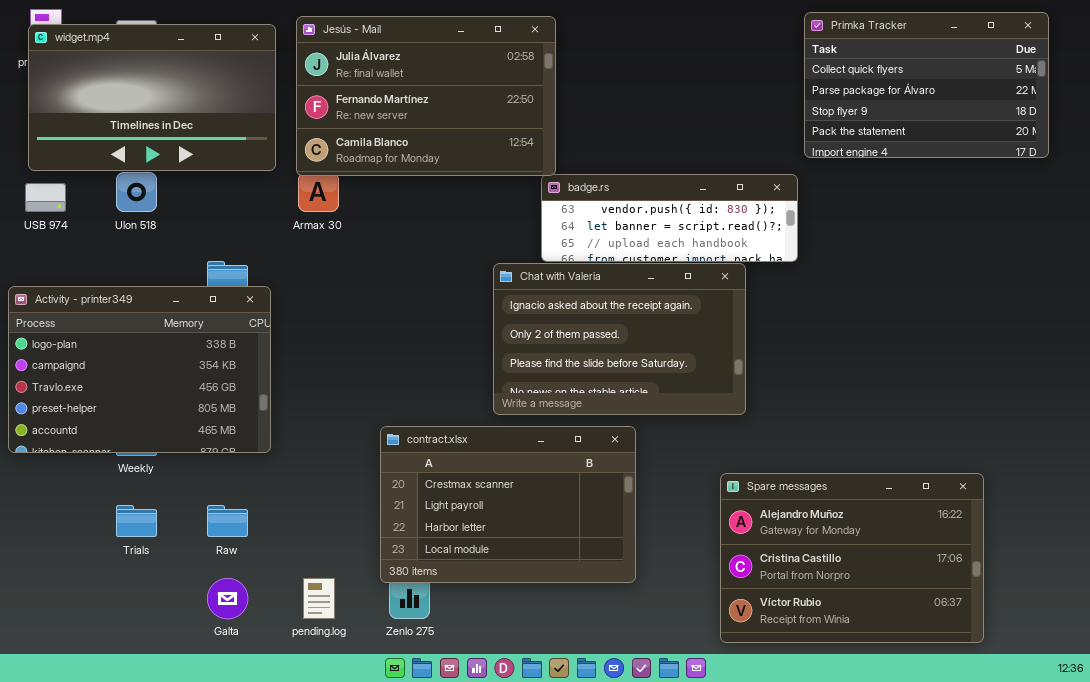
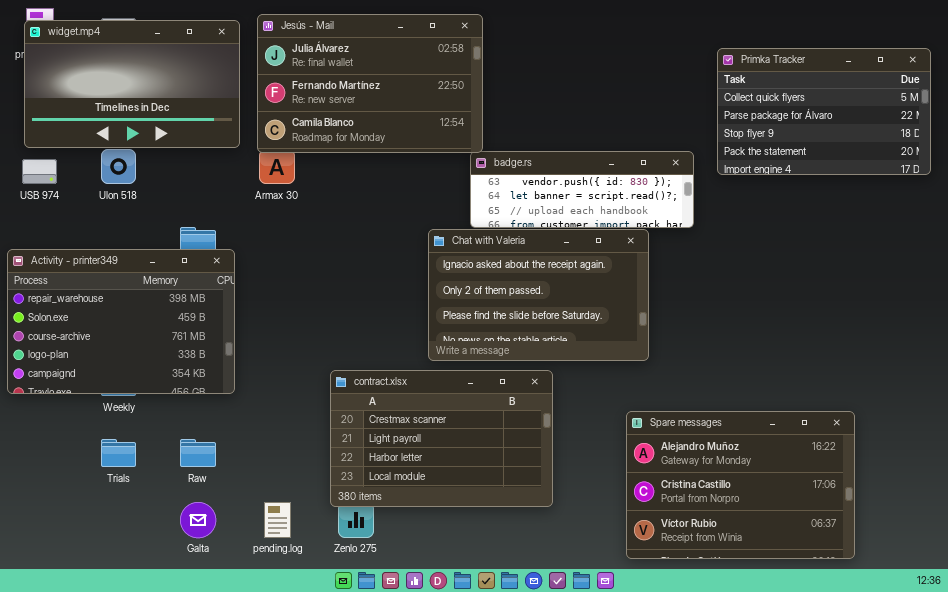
Primka Tracker: [804,12,1049,158] -> [717,48,931,175], moved
Activity - printer349: [8,286,271,453] -> [7,249,235,394], scrolled up 3 rows

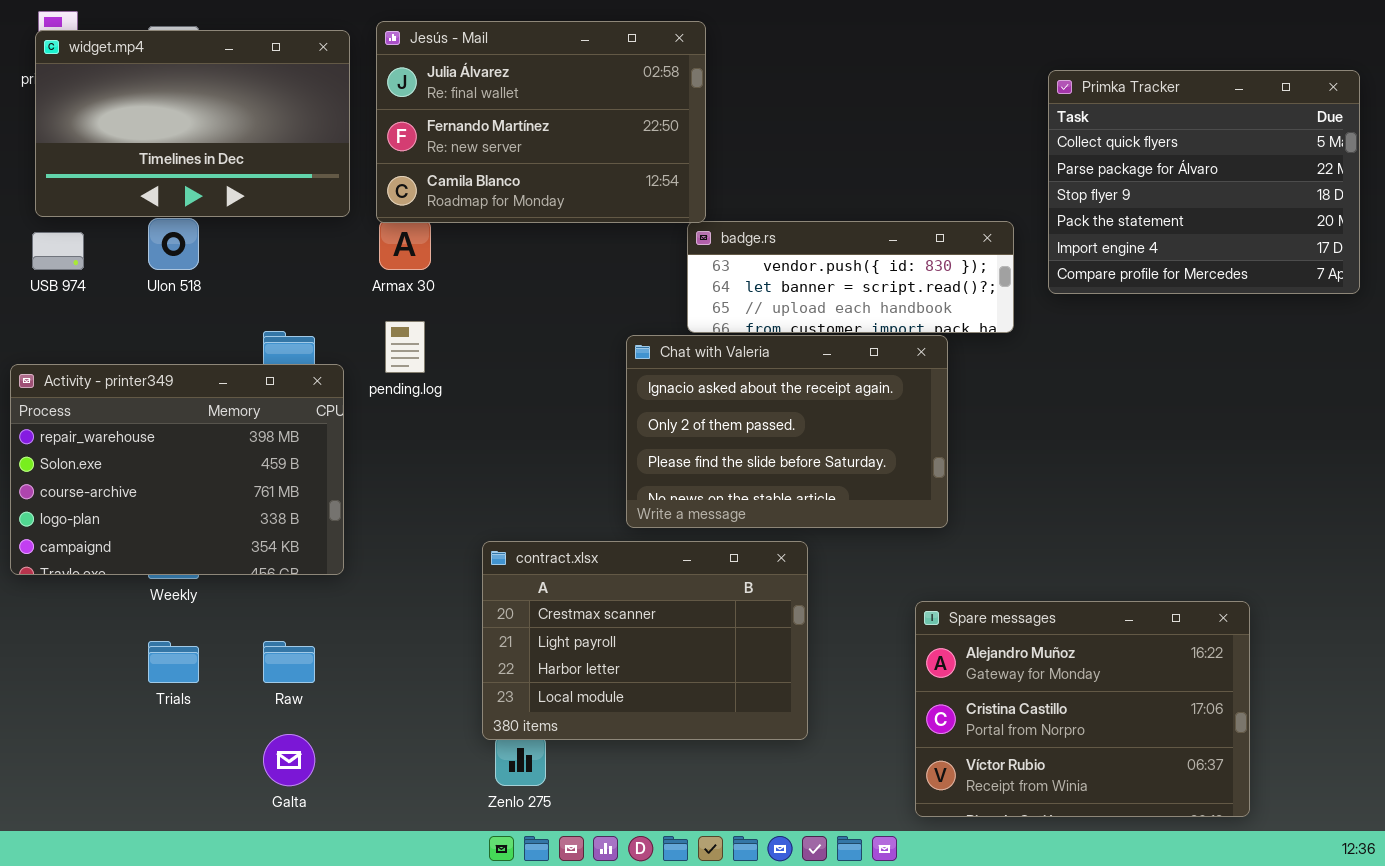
Primka Tracker: [717,48,931,175] -> [1048,70,1360,294], resized
pending.log: [264,502,291,538] -> [385,321,425,373], moved

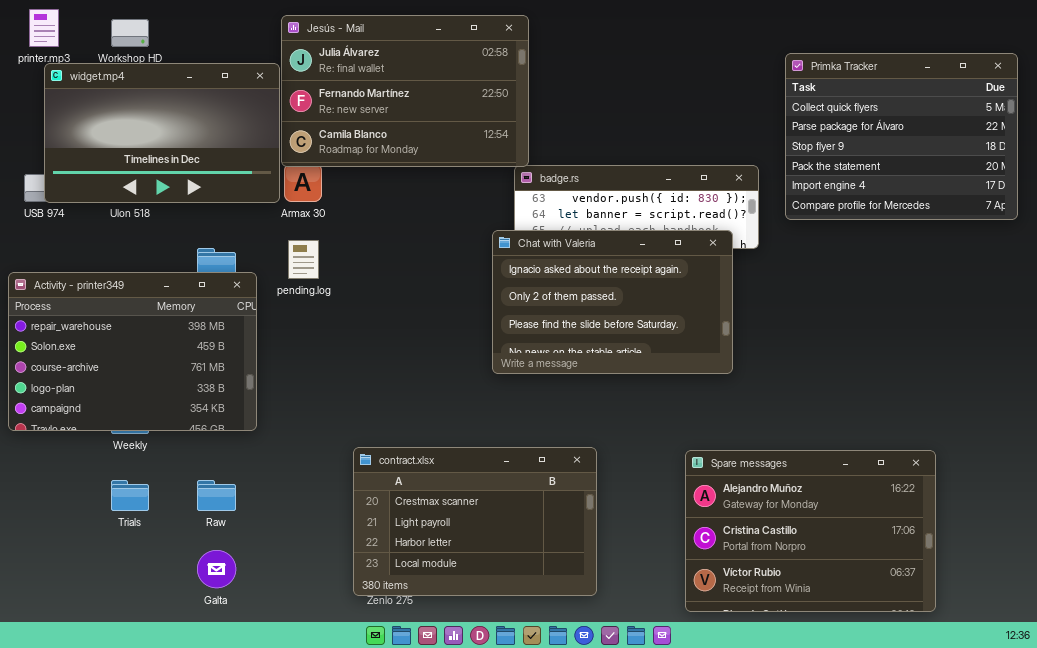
widget.mp4: [35,30,350,217] -> [44,63,280,203], moved
Chat with Valeria: [626,335,948,528] -> [492,230,733,374], moved
contract.xlsx: [482,541,808,740] -> [353,447,597,596], moved

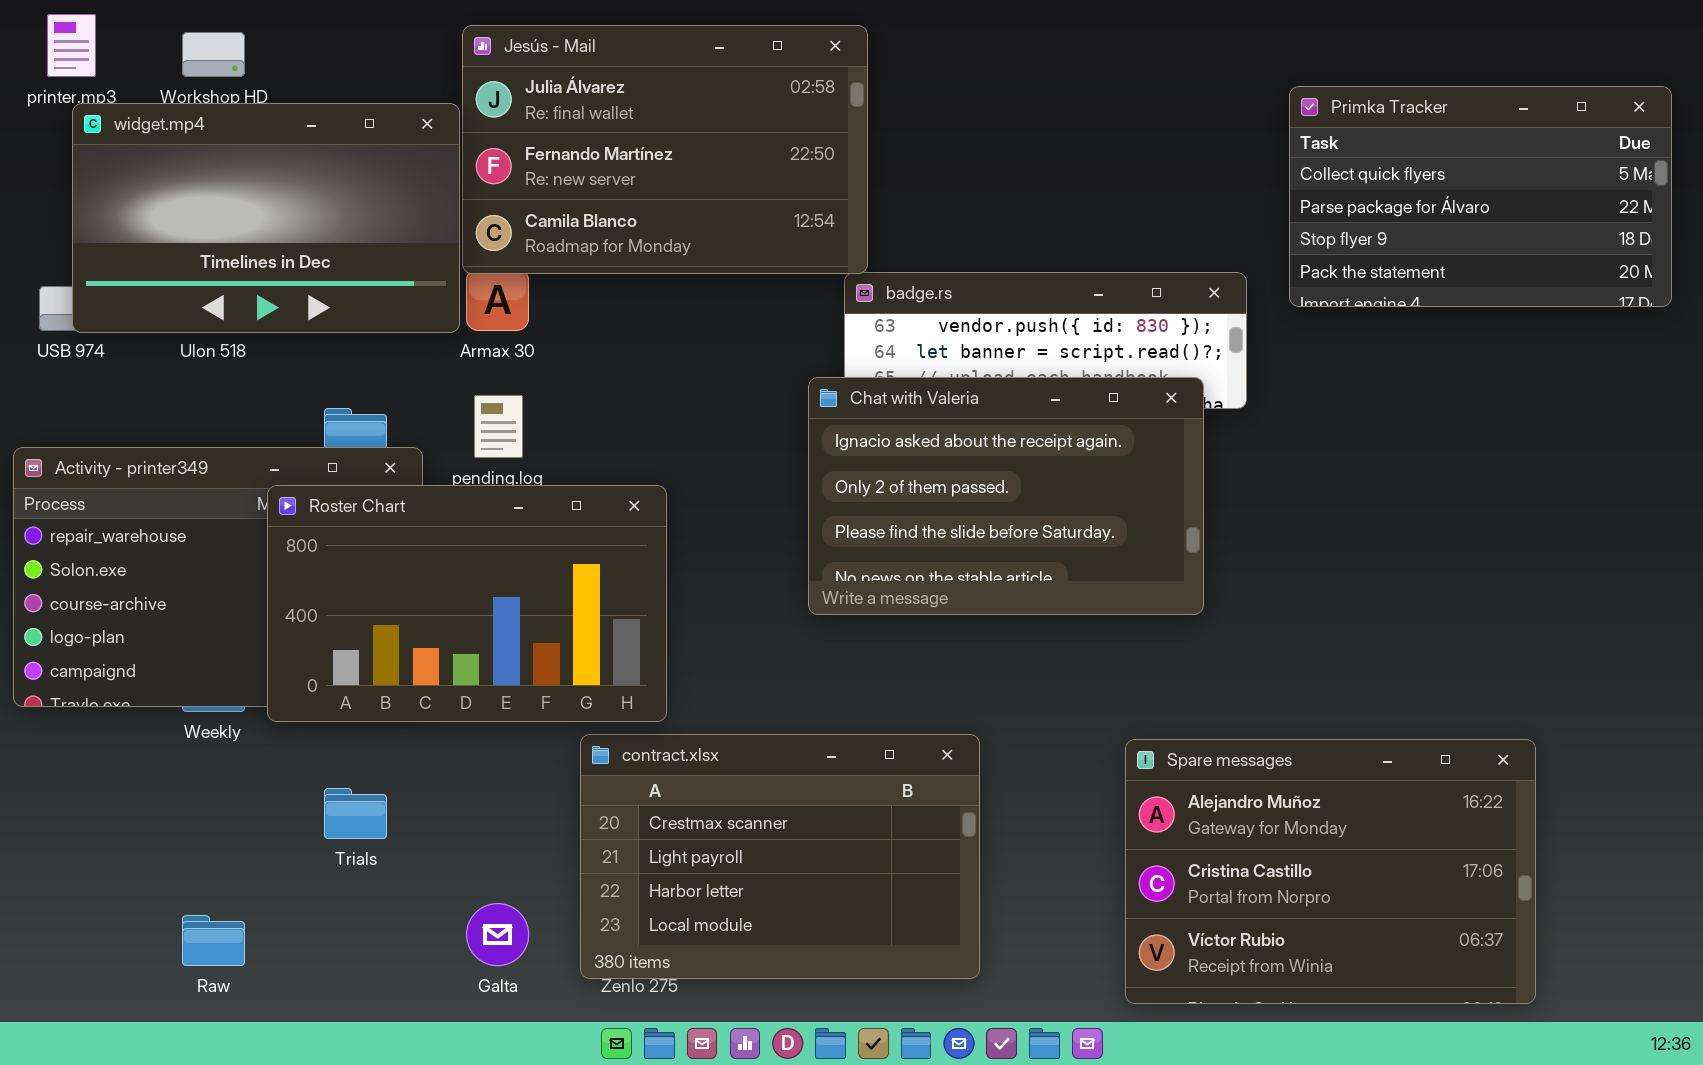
Primka Tracker: [785,53,1018,220] -> [1289,86,1672,307], resized
Roster Chart: none -> [267,485,667,722], opened
Trials: [111,480,149,511] -> [324,788,387,839], moved
Raw: [197,480,236,511] -> [182,915,245,966], moved
Galta: [197,550,236,588] -> [466,903,529,966], moved

